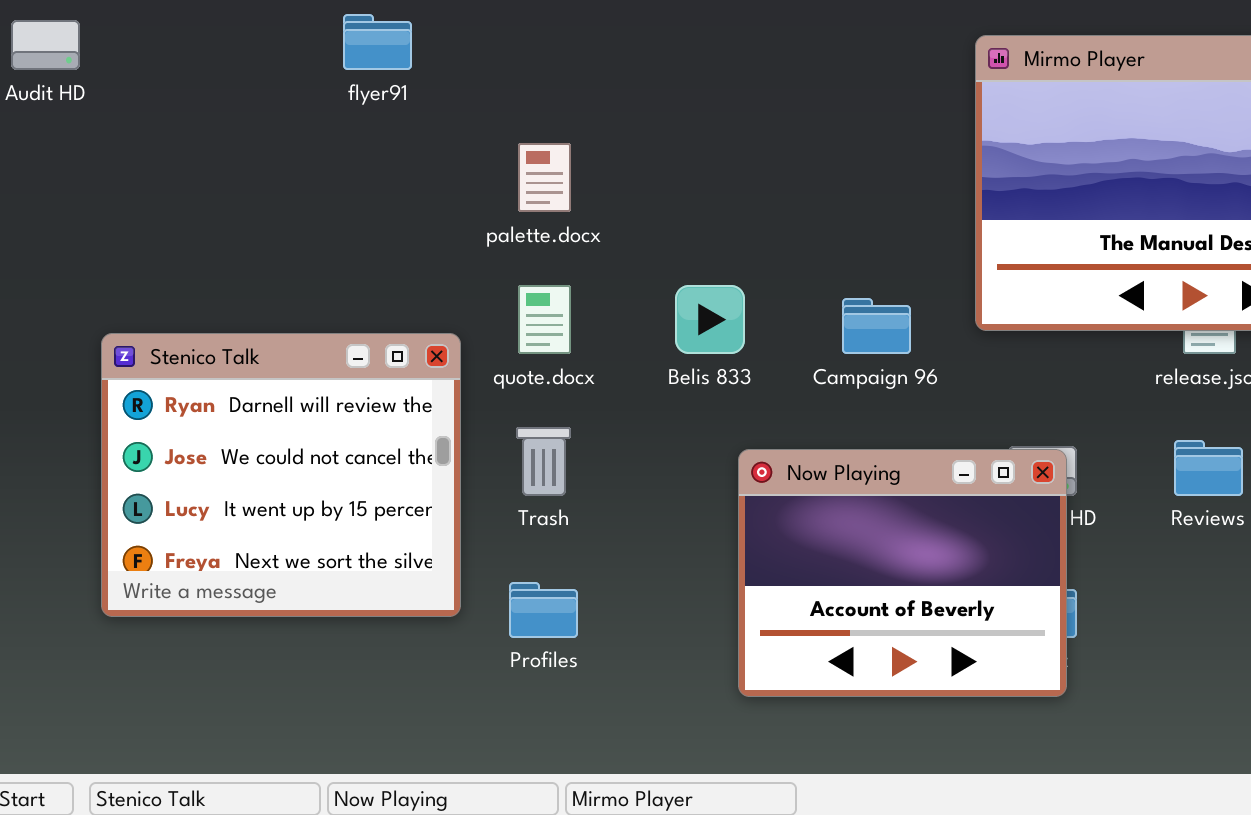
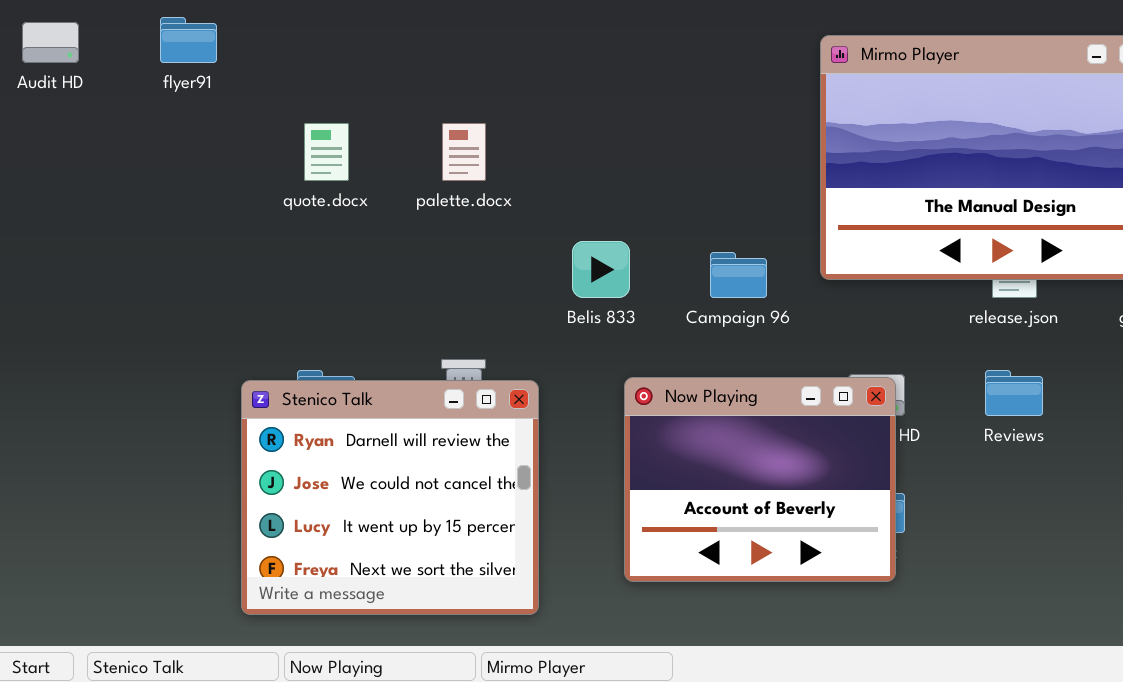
flyer91: [343,14,412,70] -> [160,17,217,63], moved
quote.docx: [518,285,571,354] -> [304,123,349,181], moved
Stenico Talk: [101,333,461,617] -> [241,380,539,615], moved

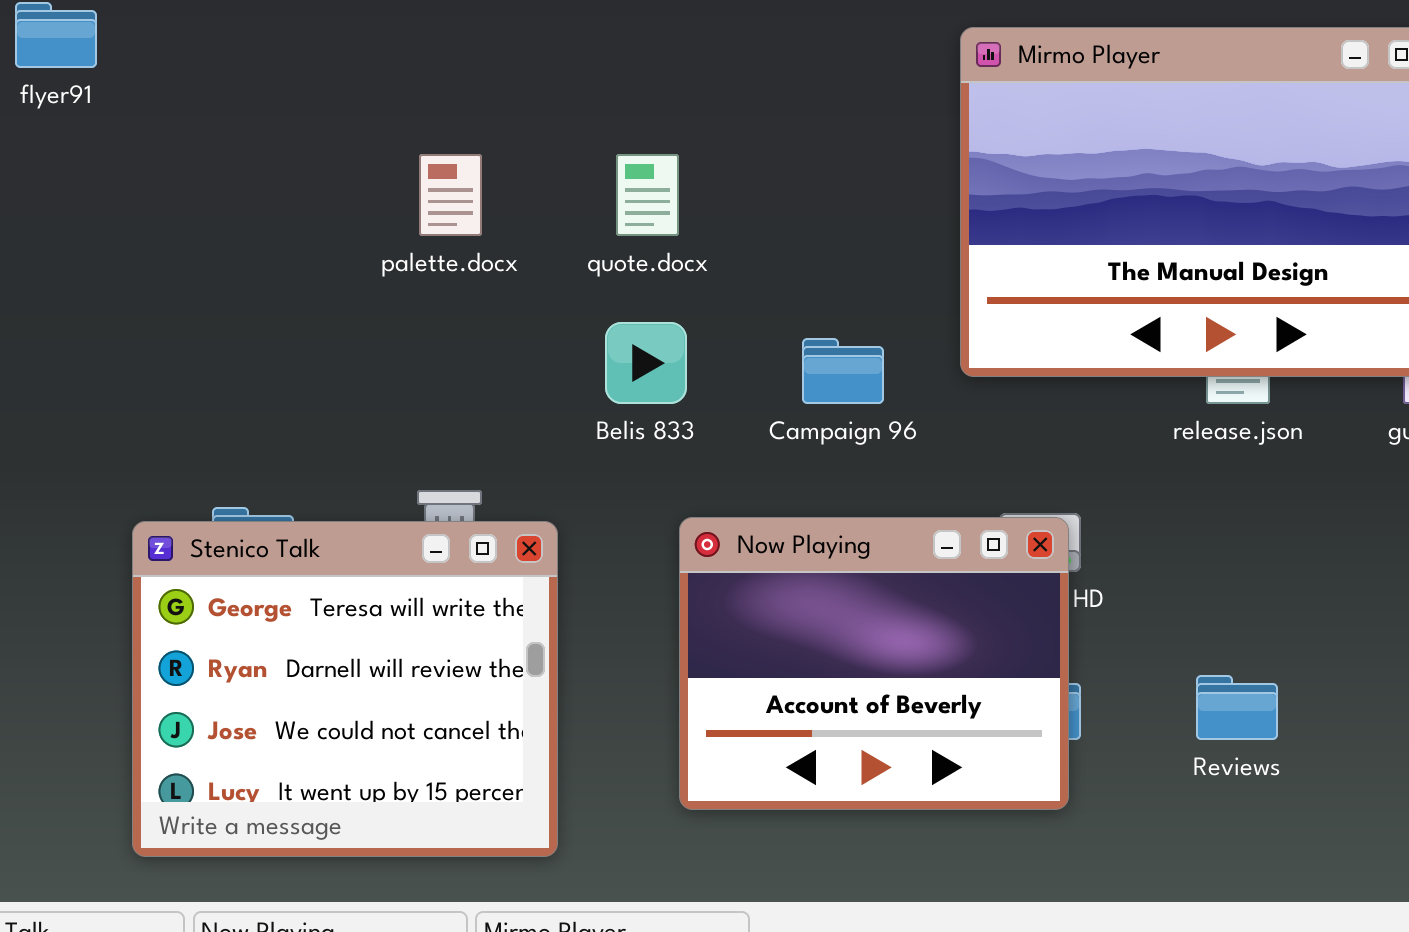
quote.docx: [304,123,349,181] -> [616,154,679,236], moved
Reviews: [985,370,1043,416] -> [1196,675,1278,740], moved
Stenico Talk: [241,380,539,615] -> [132,521,558,857], scrolled up 1 row

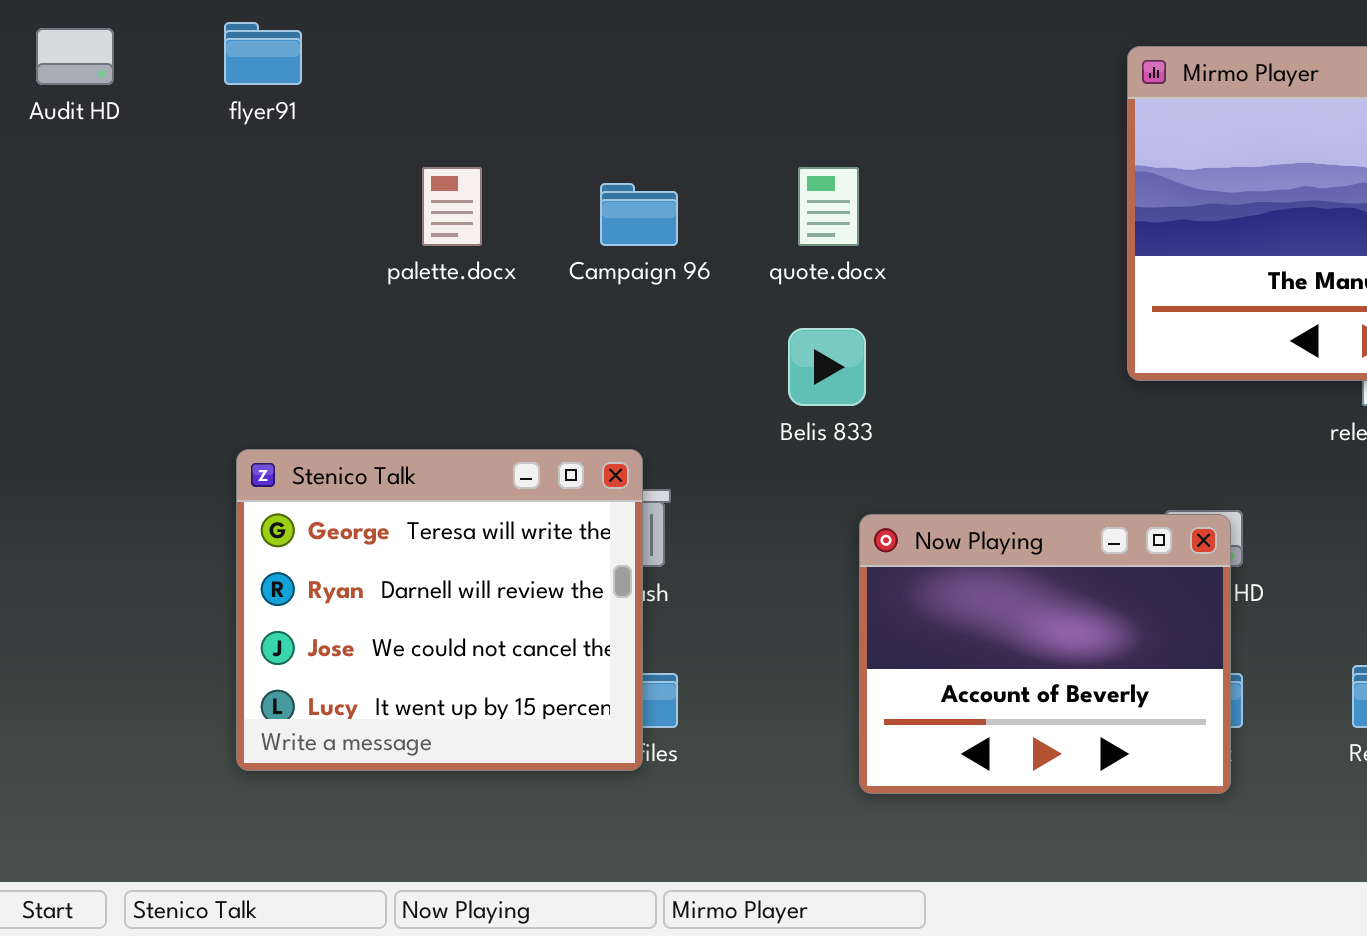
palette.docx: [419,154,482,236] -> [422,167,482,246], moved
Campaign 96: [802,338,884,404] -> [600,183,678,246], moved
Stenico Talk: [132,521,558,857] -> [236,449,643,771], moved

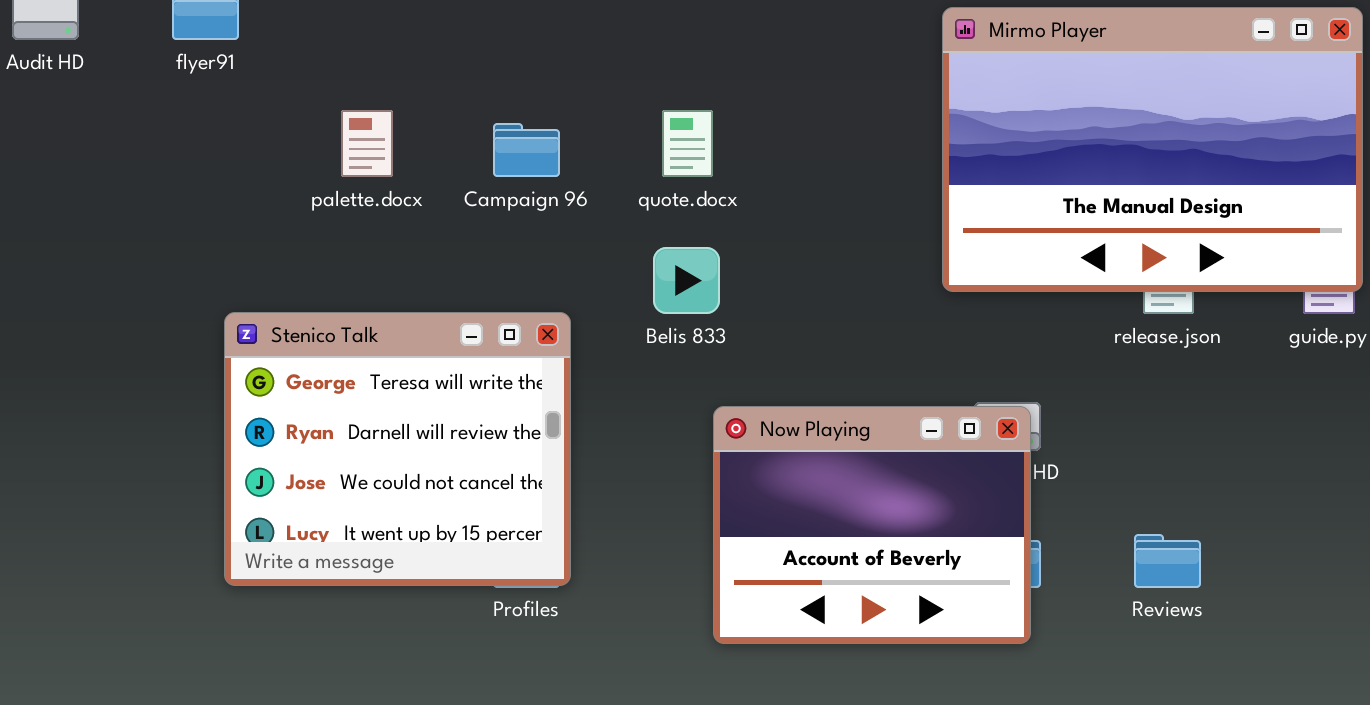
Stenico Talk: [236,449,643,771] -> [224,312,571,586], moved

